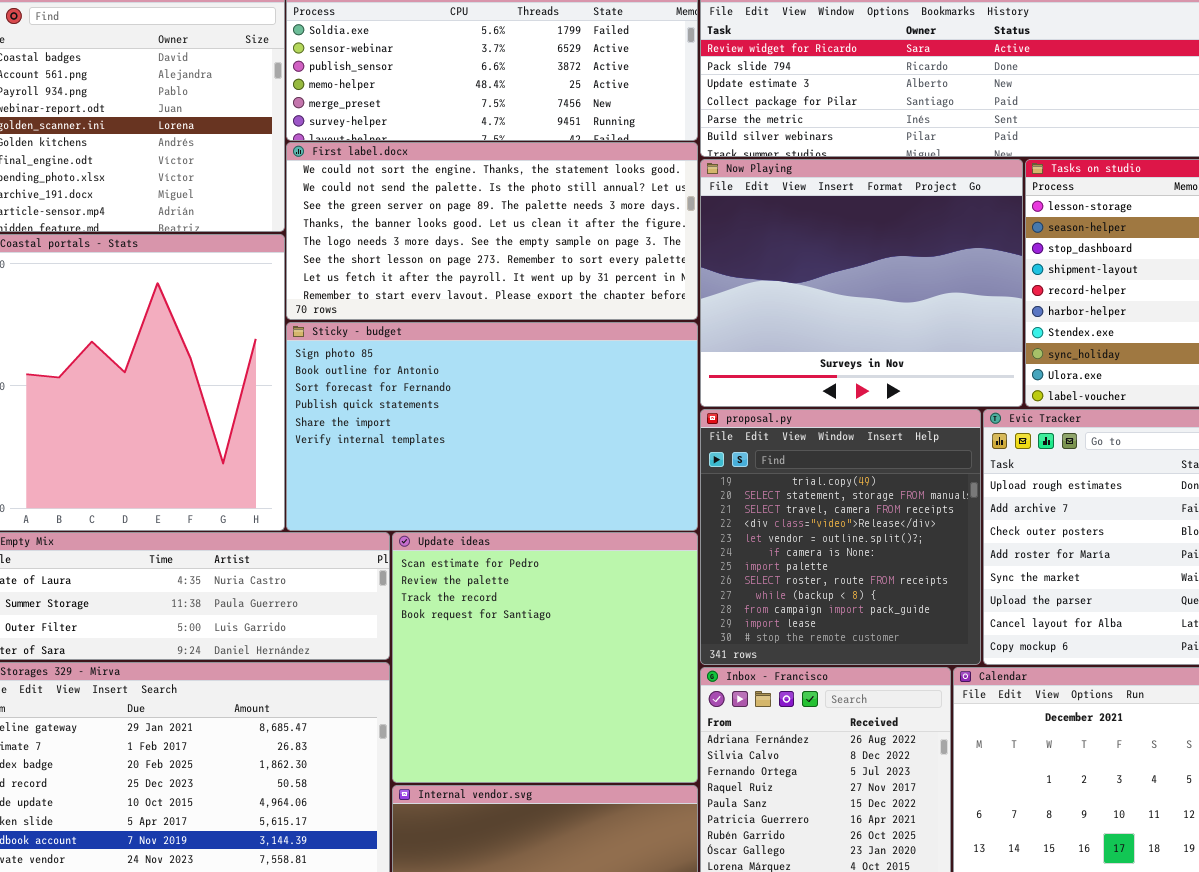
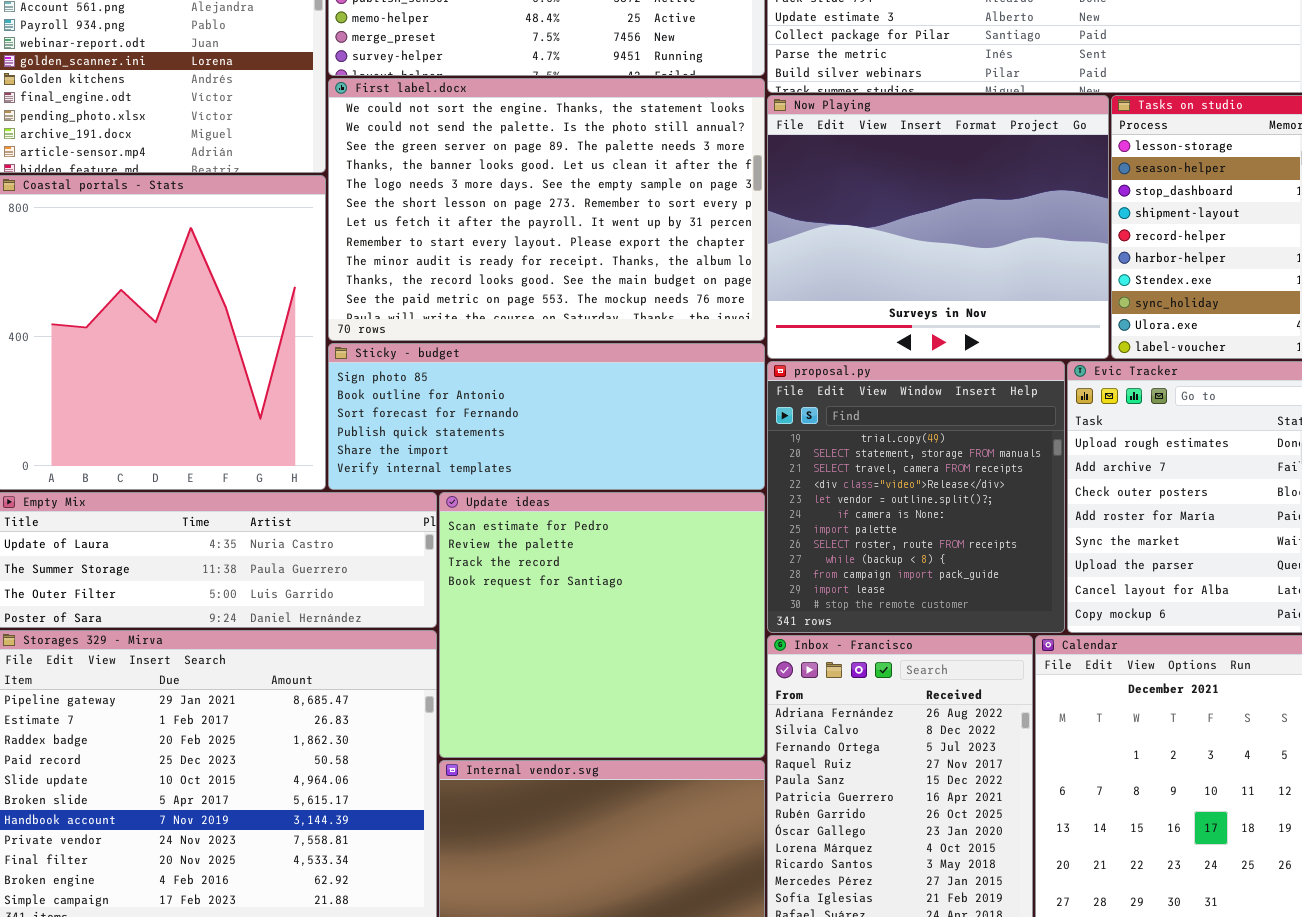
First label.docx: [286,142,698,320] -> [328,78,765,341], resized
Sticky - budget: [286,322,698,531] -> [328,343,765,490], resized

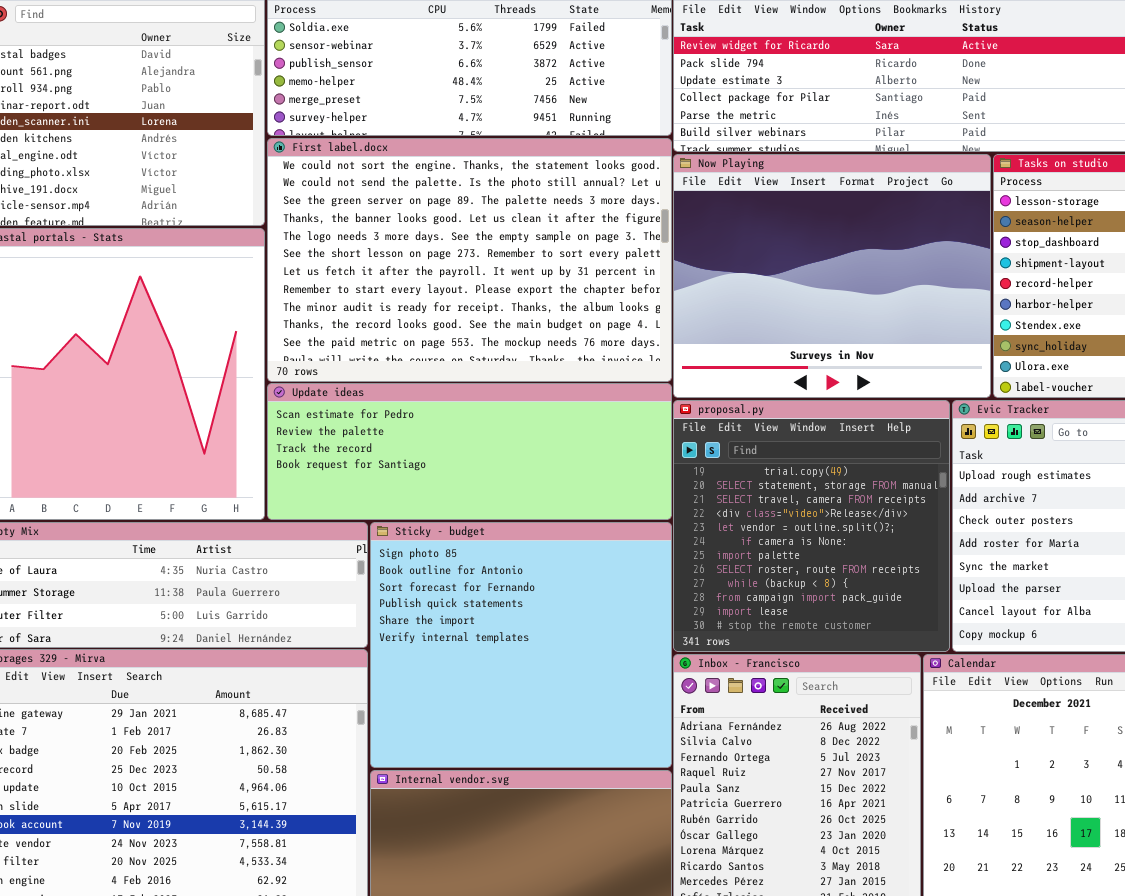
Sticky - budget: [328,343,765,490] -> [370,522,672,768], moved, resized
Update ideas: [439,492,765,758] -> [267,383,672,520], moved, resized

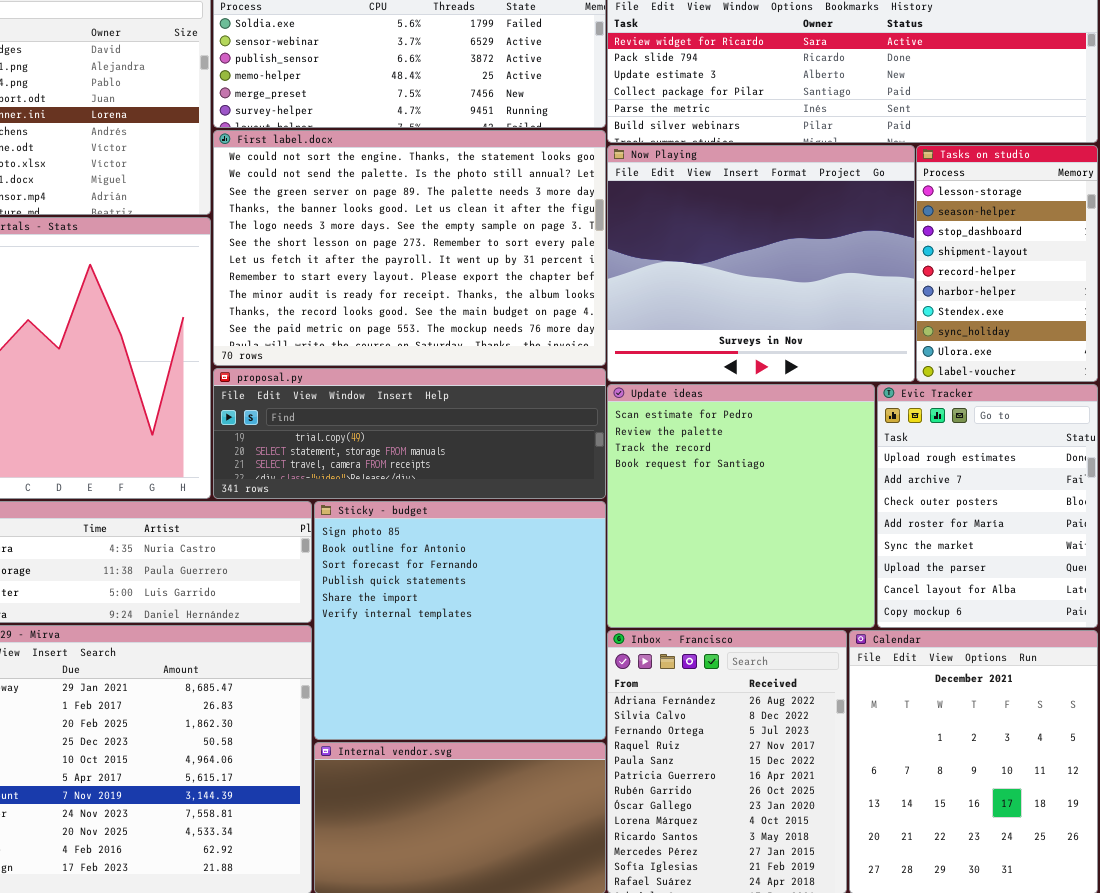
Update ideas: [267,383,672,520] -> [607,384,875,628], moved, resized
proposal.py: [673,400,950,652] -> [213,368,606,499], moved, resized

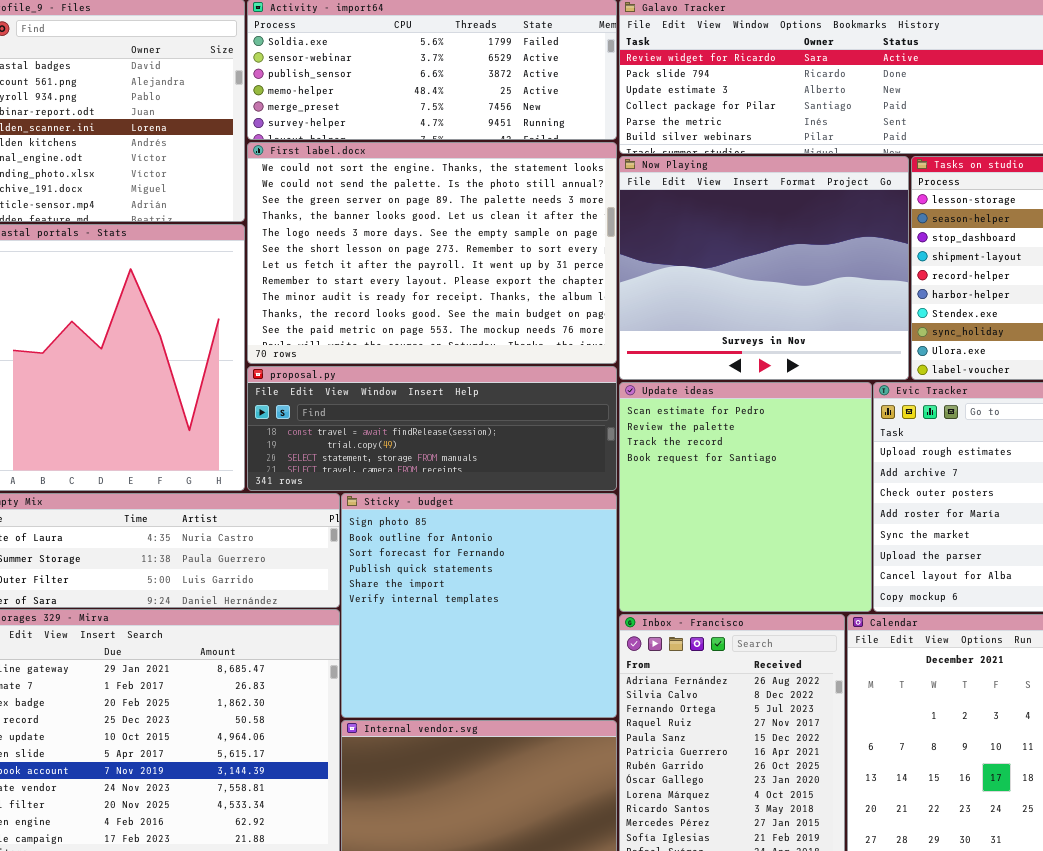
proposal.py: [213,368,606,499] -> [247,366,617,491], scrolled up 1 row

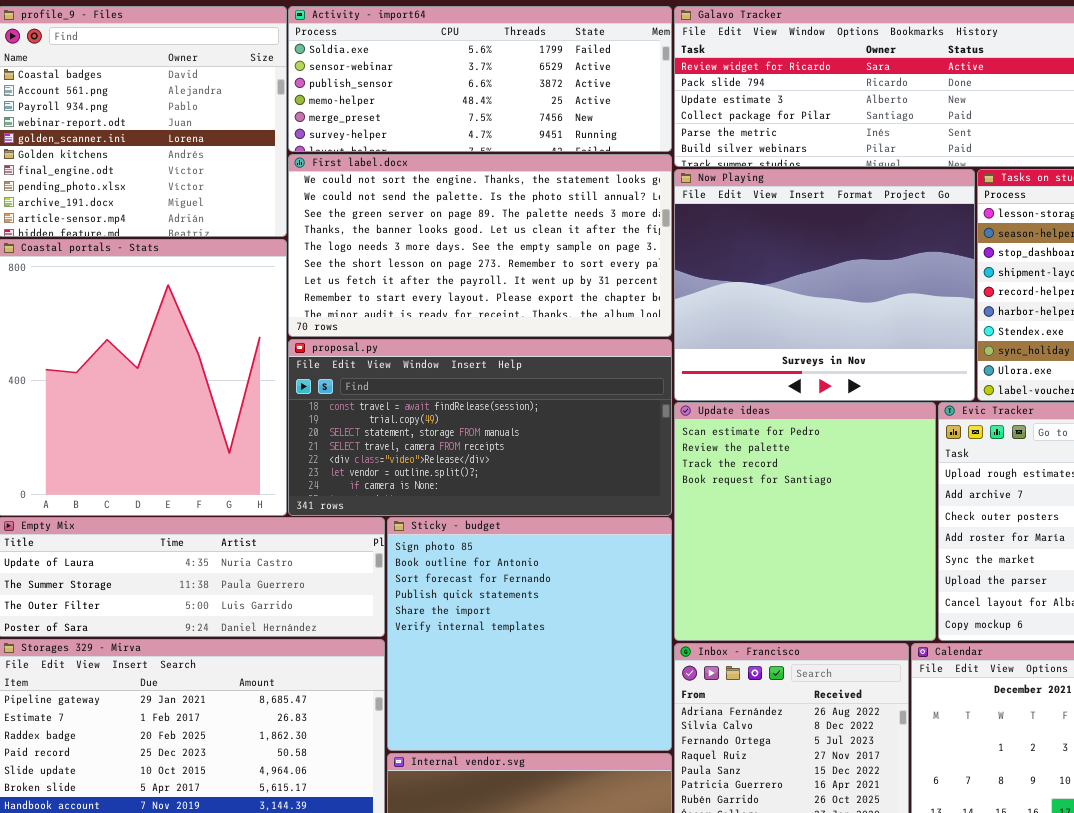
First label.docx: [247,142,617,364] -> [288,154,672,337], resized
proposal.py: [247,366,617,491] -> [288,339,672,516], resized

